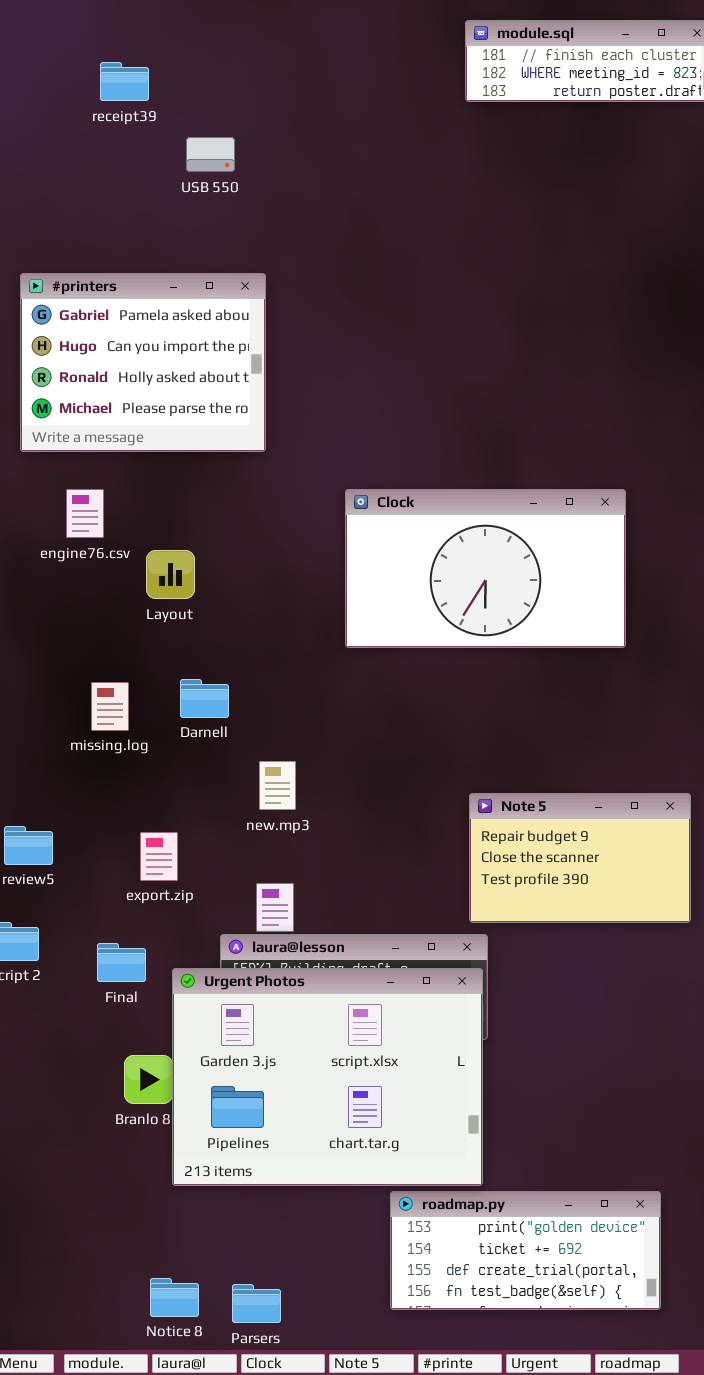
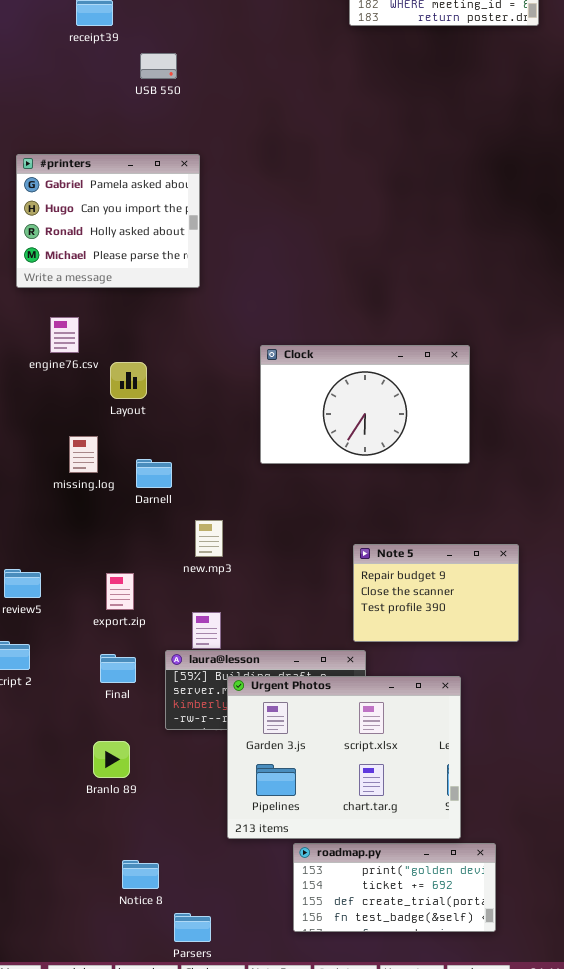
Clock: [345,489,626,648] -> [260,345,470,464], moved
missing.log: [91,682,129,731] -> [69,436,98,473], moved
Final: [97,943,146,982] -> [100,654,136,683], moved
Urgent Photos: [172,968,483,1186] -> [227,676,461,839], moved
Notice 8: [150,1278,199,1317] -> [122,860,159,889], moved

